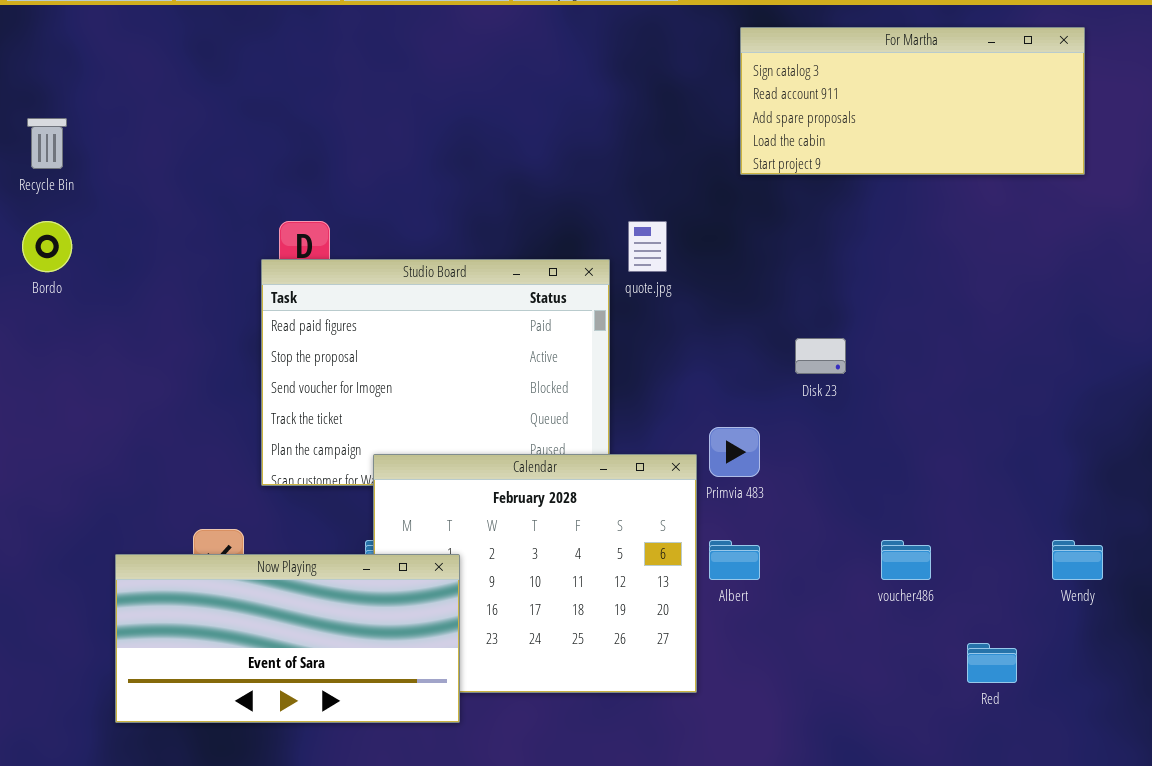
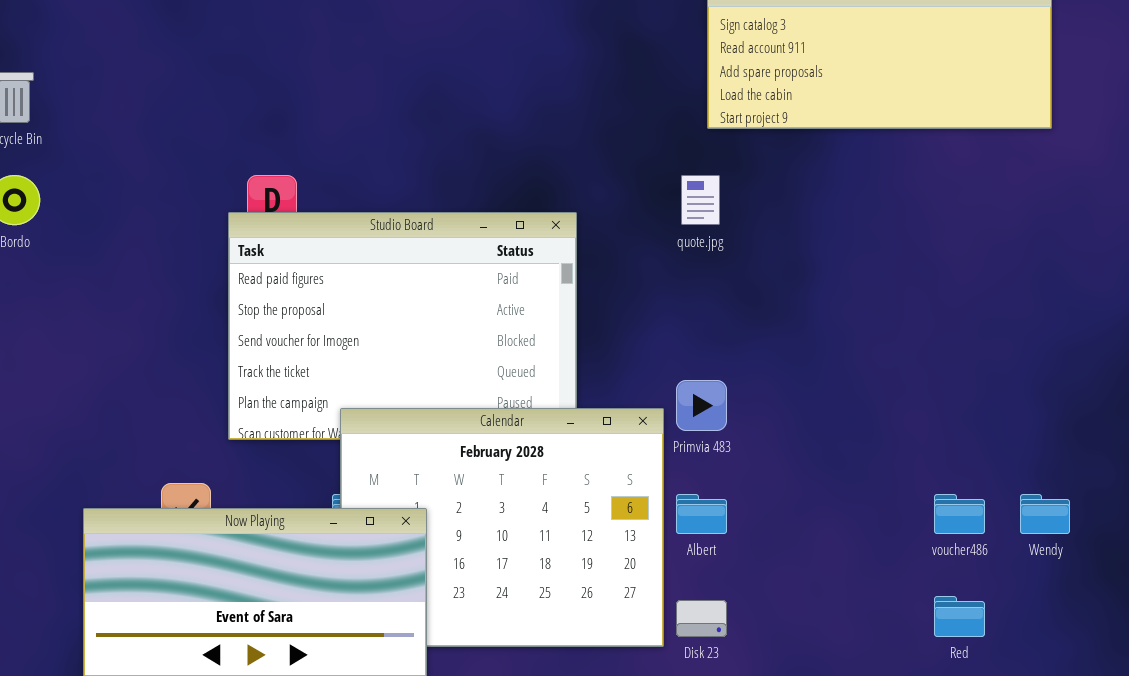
quote.jpg: [628,221,667,272] -> [681,175,720,225], moved
Disk 23: [795,338,846,374] -> [676,600,727,637], moved
voucher486: [881,540,931,580] -> [934,494,985,534], moved

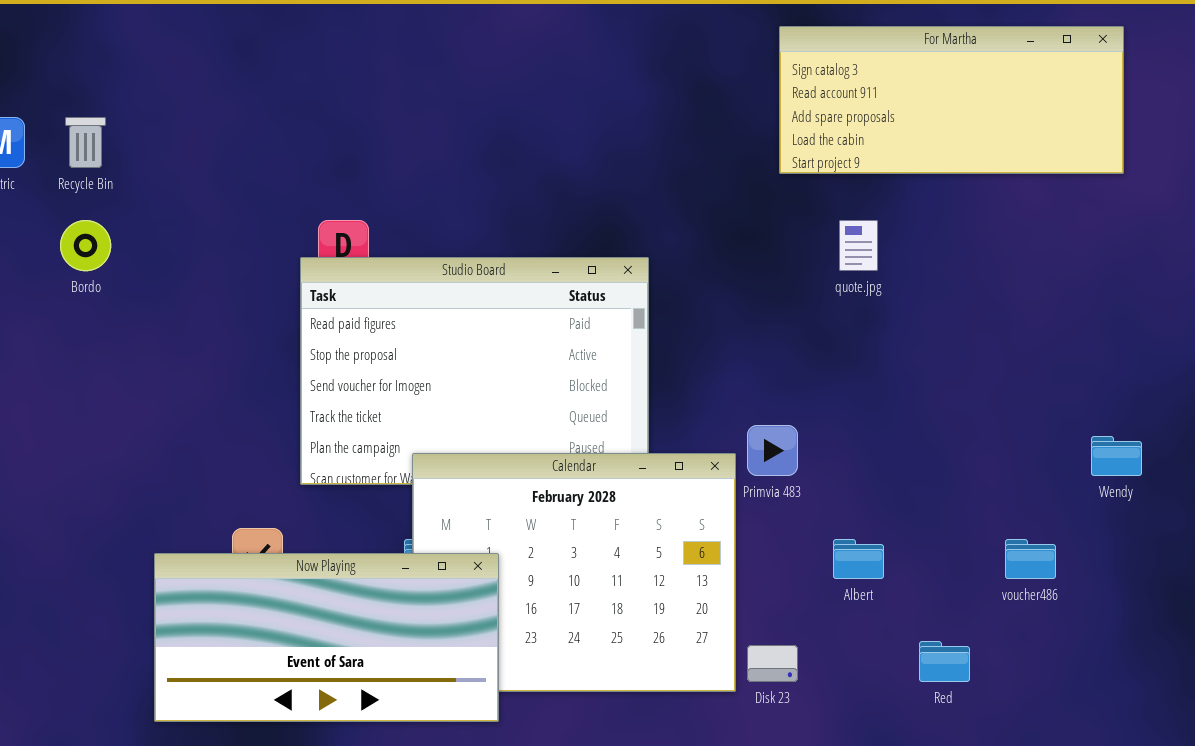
quote.jpg: [681,175,720,225] -> [839,220,878,271], moved
Albert: [676,494,727,534] -> [833,539,884,579], moved
Wendy: [1020,494,1070,534] -> [1091,436,1142,476], moved
Red: [934,596,985,637] -> [919,641,970,682], moved

